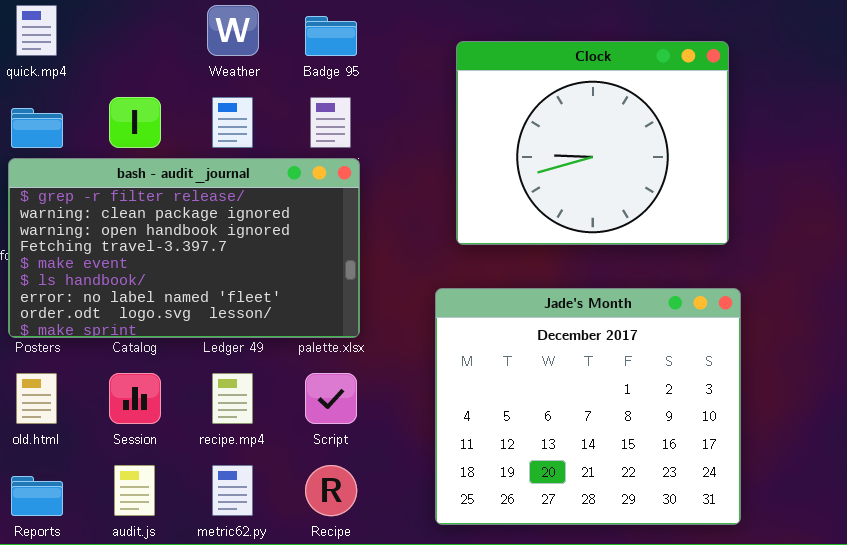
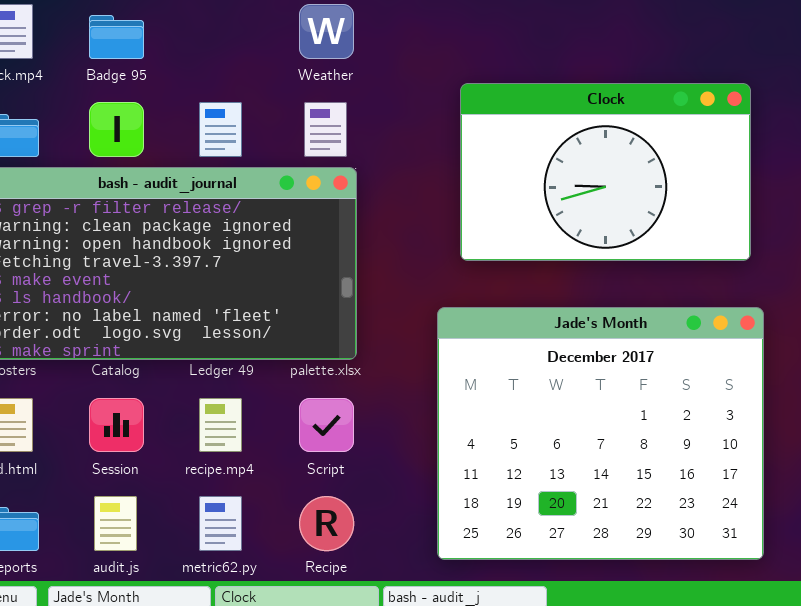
Weather: [207,5,259,56] -> [299,4,354,59], moved
Badge 95: [305,16,357,56] -> [89,15,144,59], moved
Clock: [456,41,729,245] -> [460,83,751,261], resized

